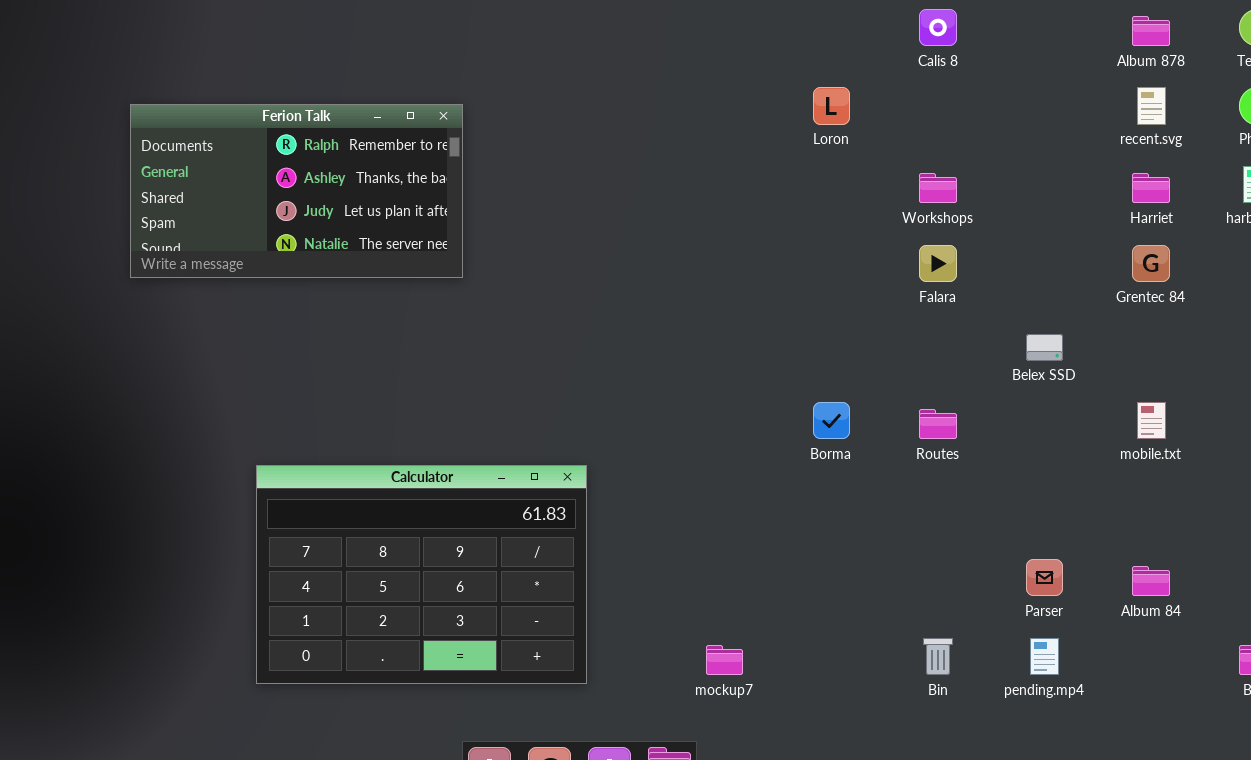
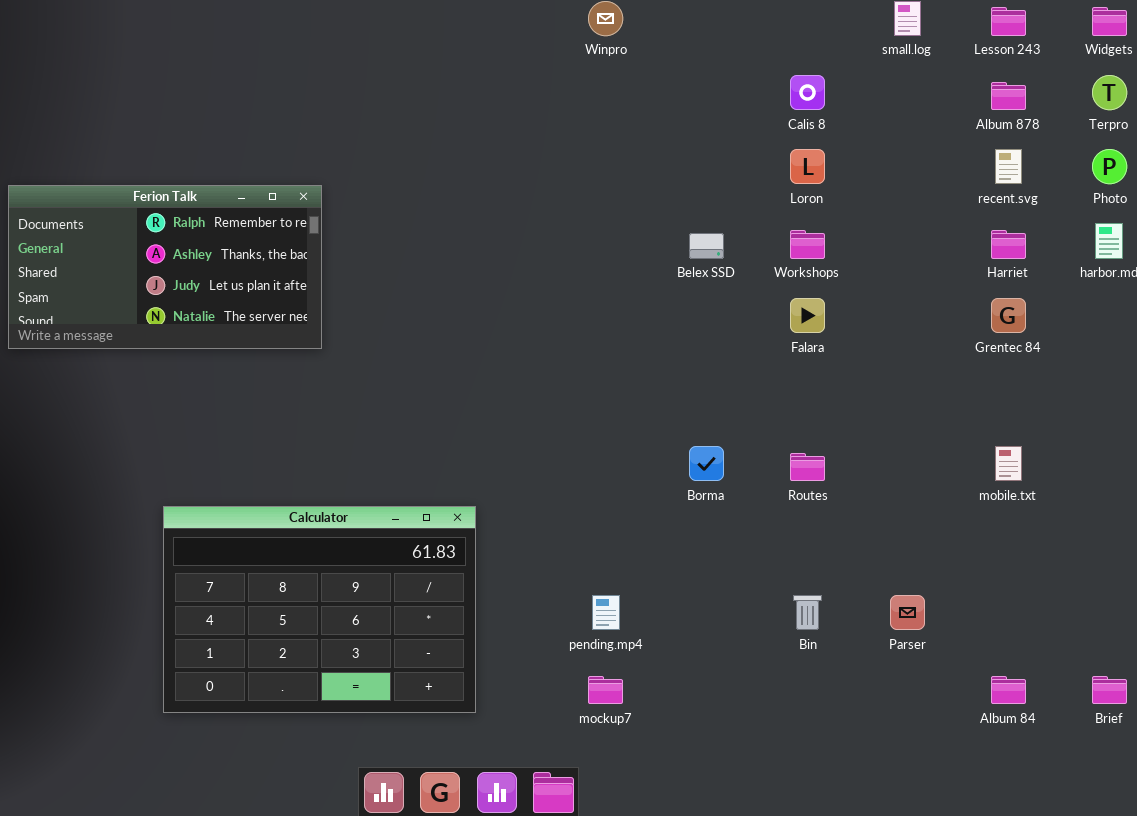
Loron: [813,87,850,125] -> [790,149,825,184], moved
Ferion Talk: [130,104,463,278] -> [8,185,322,349], moved
Belex SSD: [1026,334,1063,361] -> [689,233,724,259], moved
Album 84: [1132,566,1170,596] -> [991,676,1026,704], moved
Bin: [923,638,953,675] -> [793,595,822,630], moved
pending.mp4: [1030,638,1059,675] -> [592,595,620,630], moved

